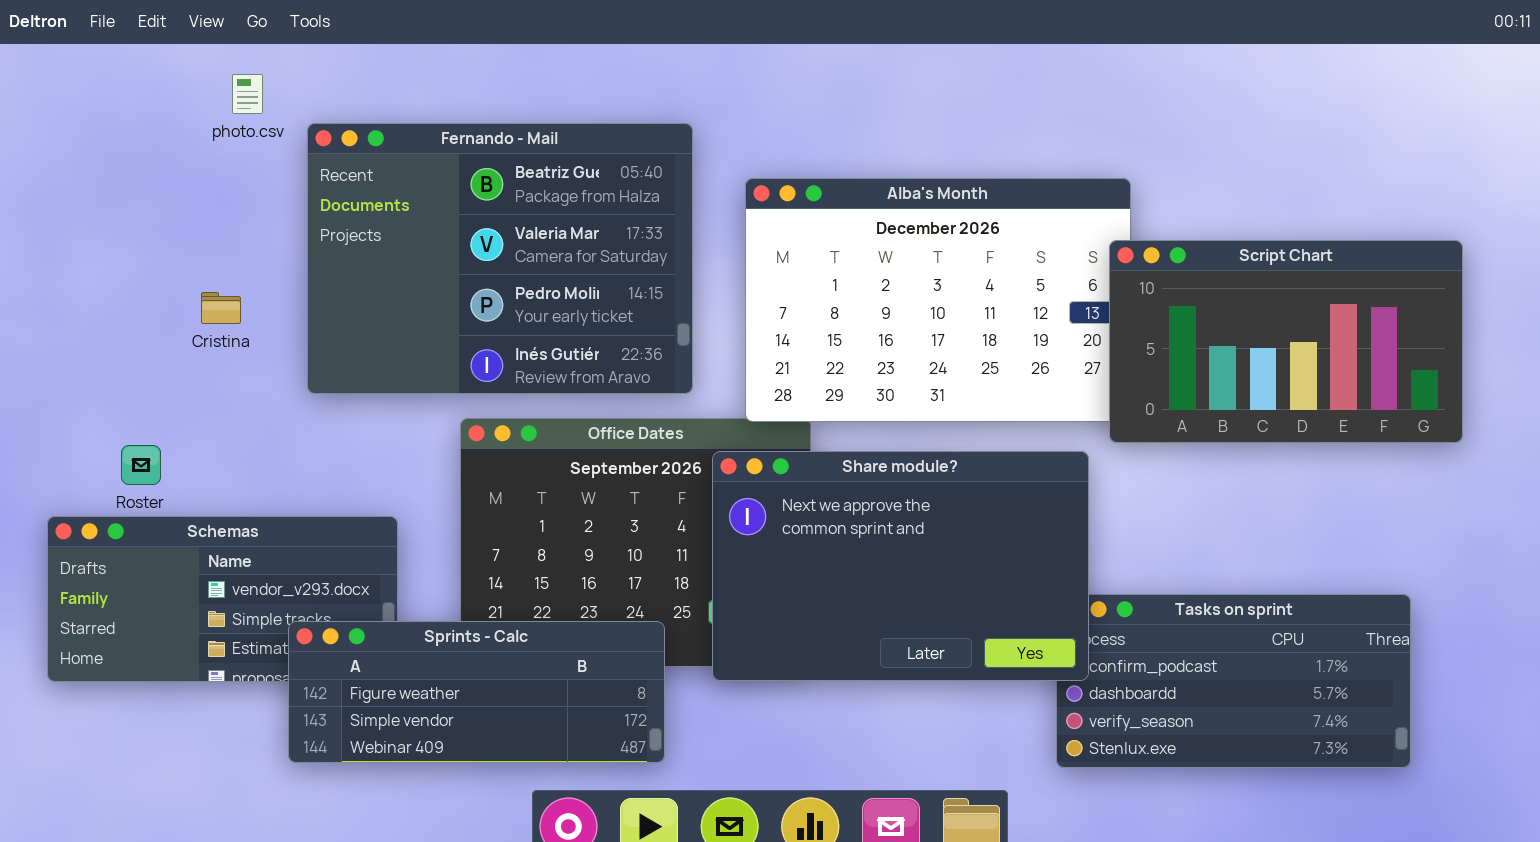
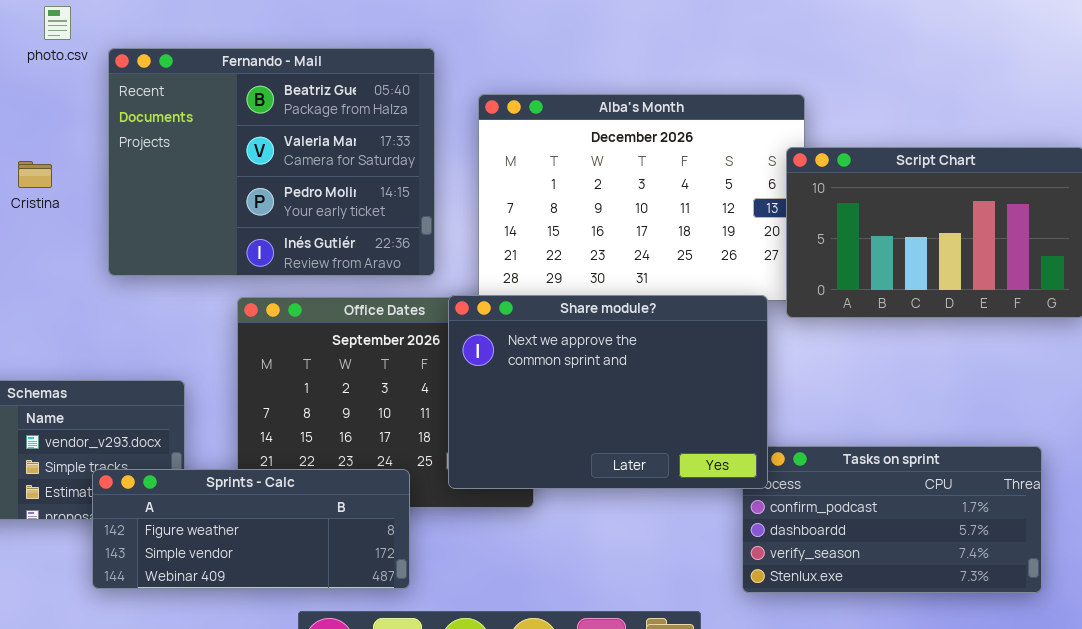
Cristina: [201,292,241,324] -> [18,161,52,188], moved
Share module?: [712,451,1089,681] -> [448,295,768,489], moved

